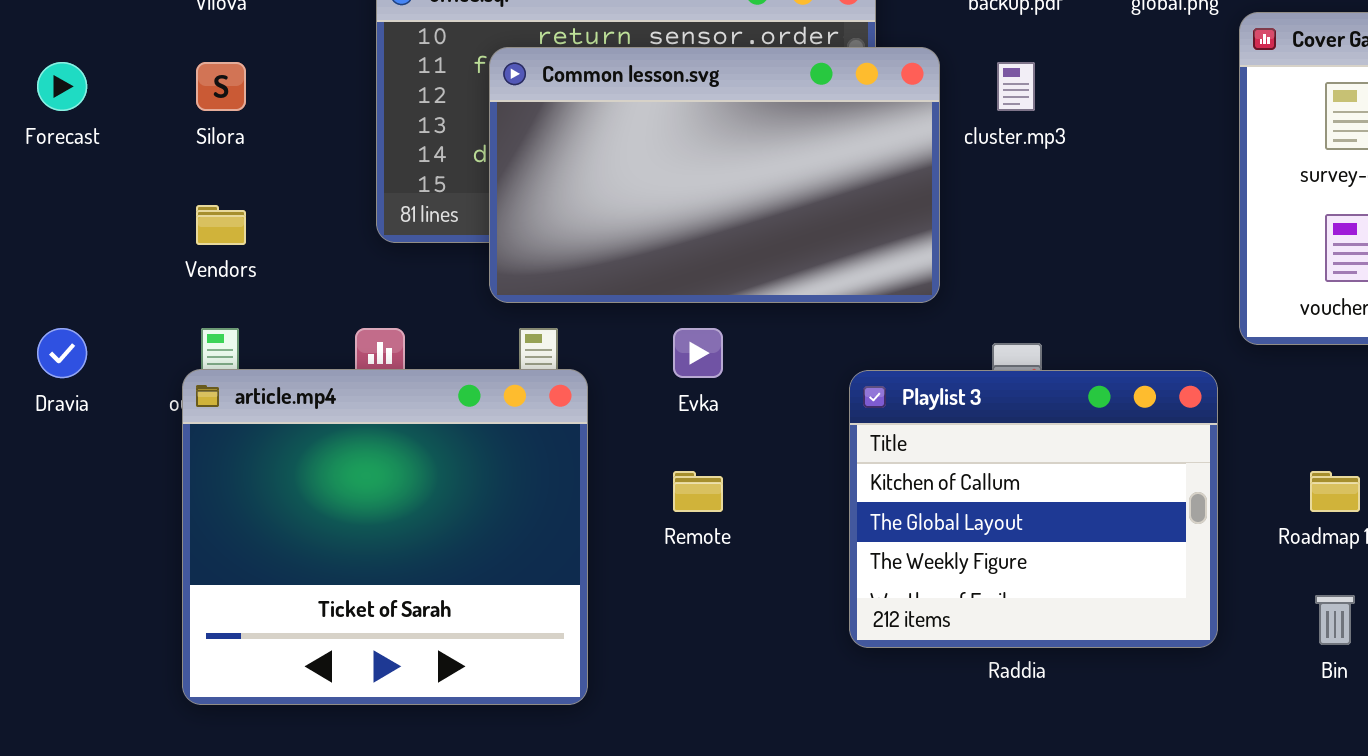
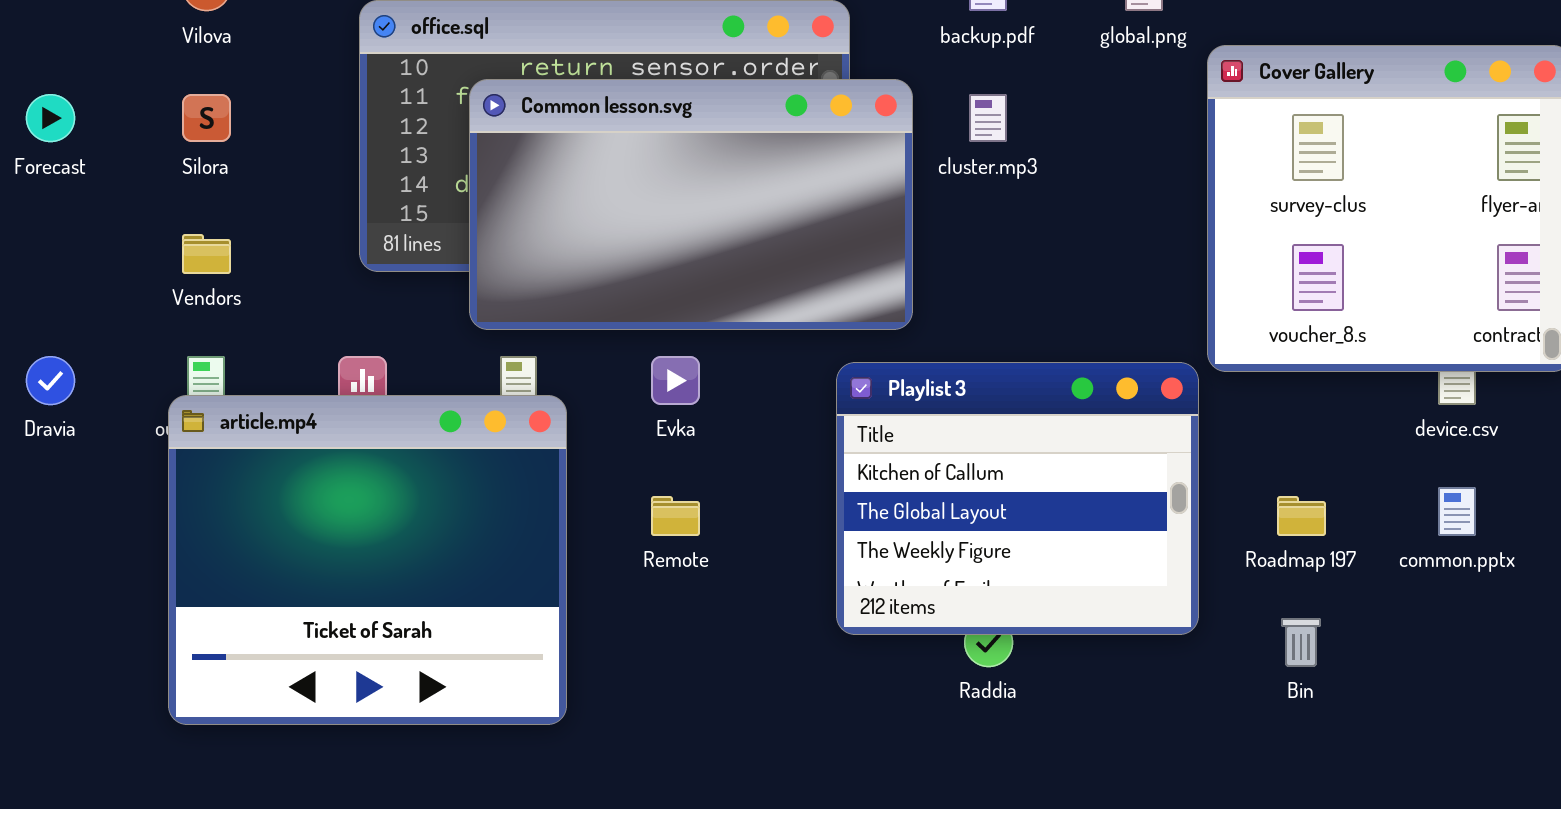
Playlist 3: [849,370,1218,648] -> [836,362,1199,635], moved

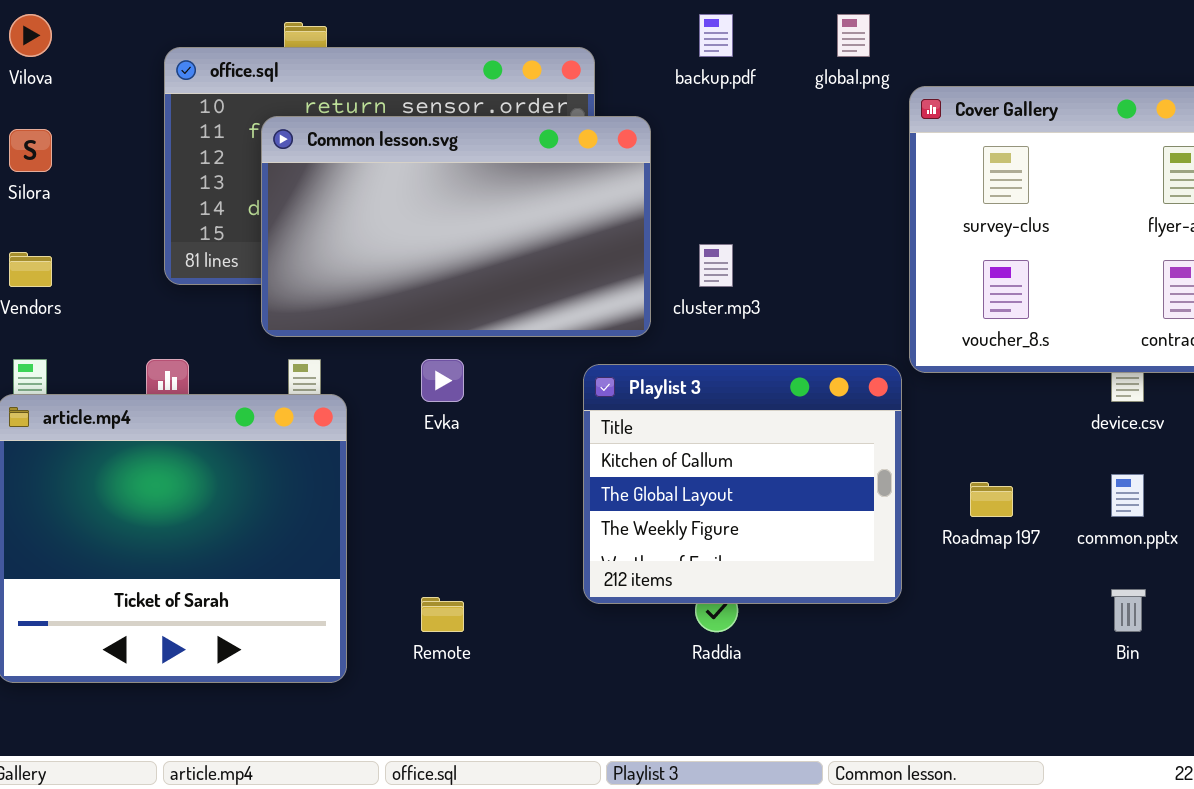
cluster.mp3: [969,94,1007,142] -> [699,244,733,287], moved
Remote: [651,496,700,536] -> [421,597,464,632], moved
Bin: [1281,618,1321,667] -> [1111,589,1146,632], moved

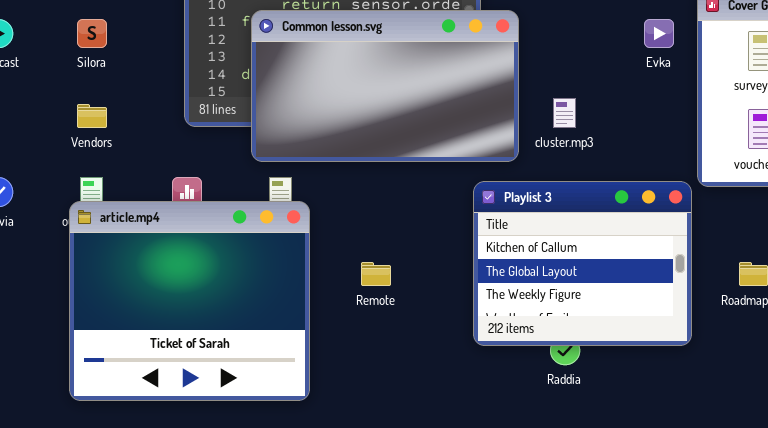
Evka: [421,359,464,402] -> [644,19,674,48], moved
Remote: [421,597,464,632] -> [361,262,391,286], moved

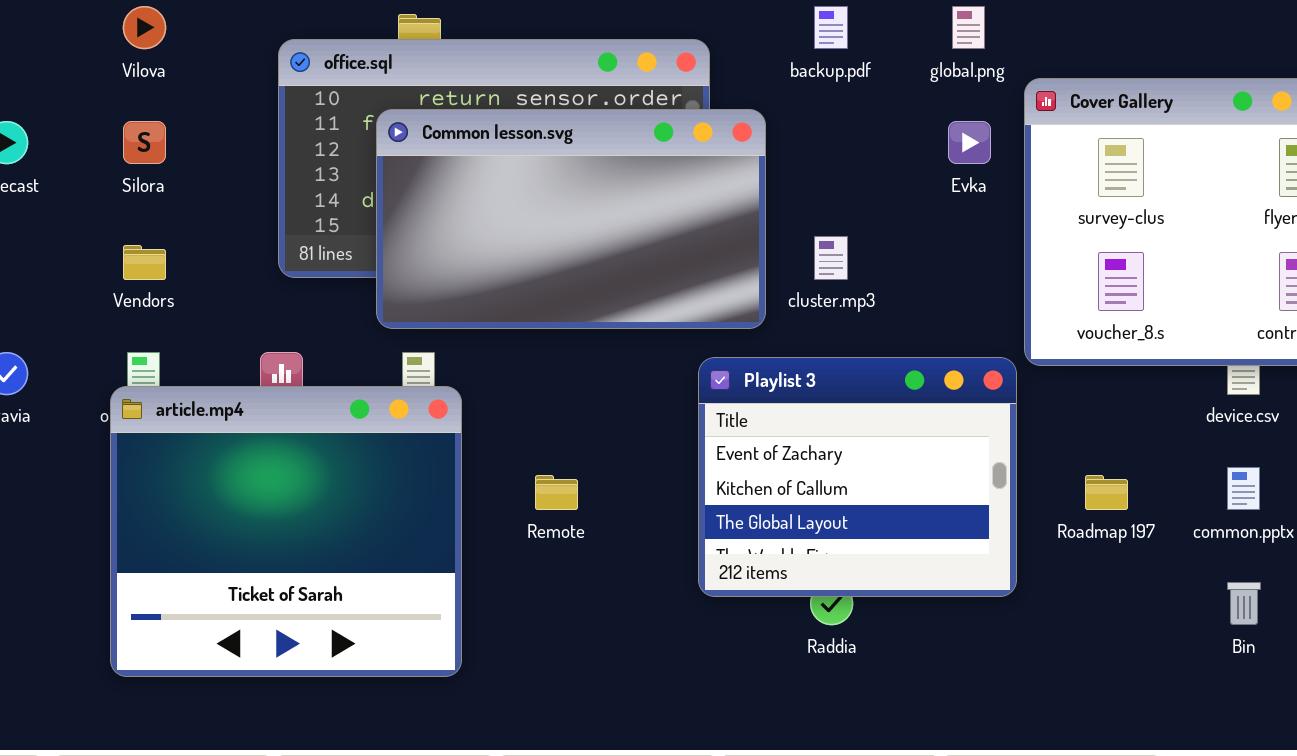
Playlist 3: [473,181,692,346] -> [698,357,1017,597], scrolled up 1 row

